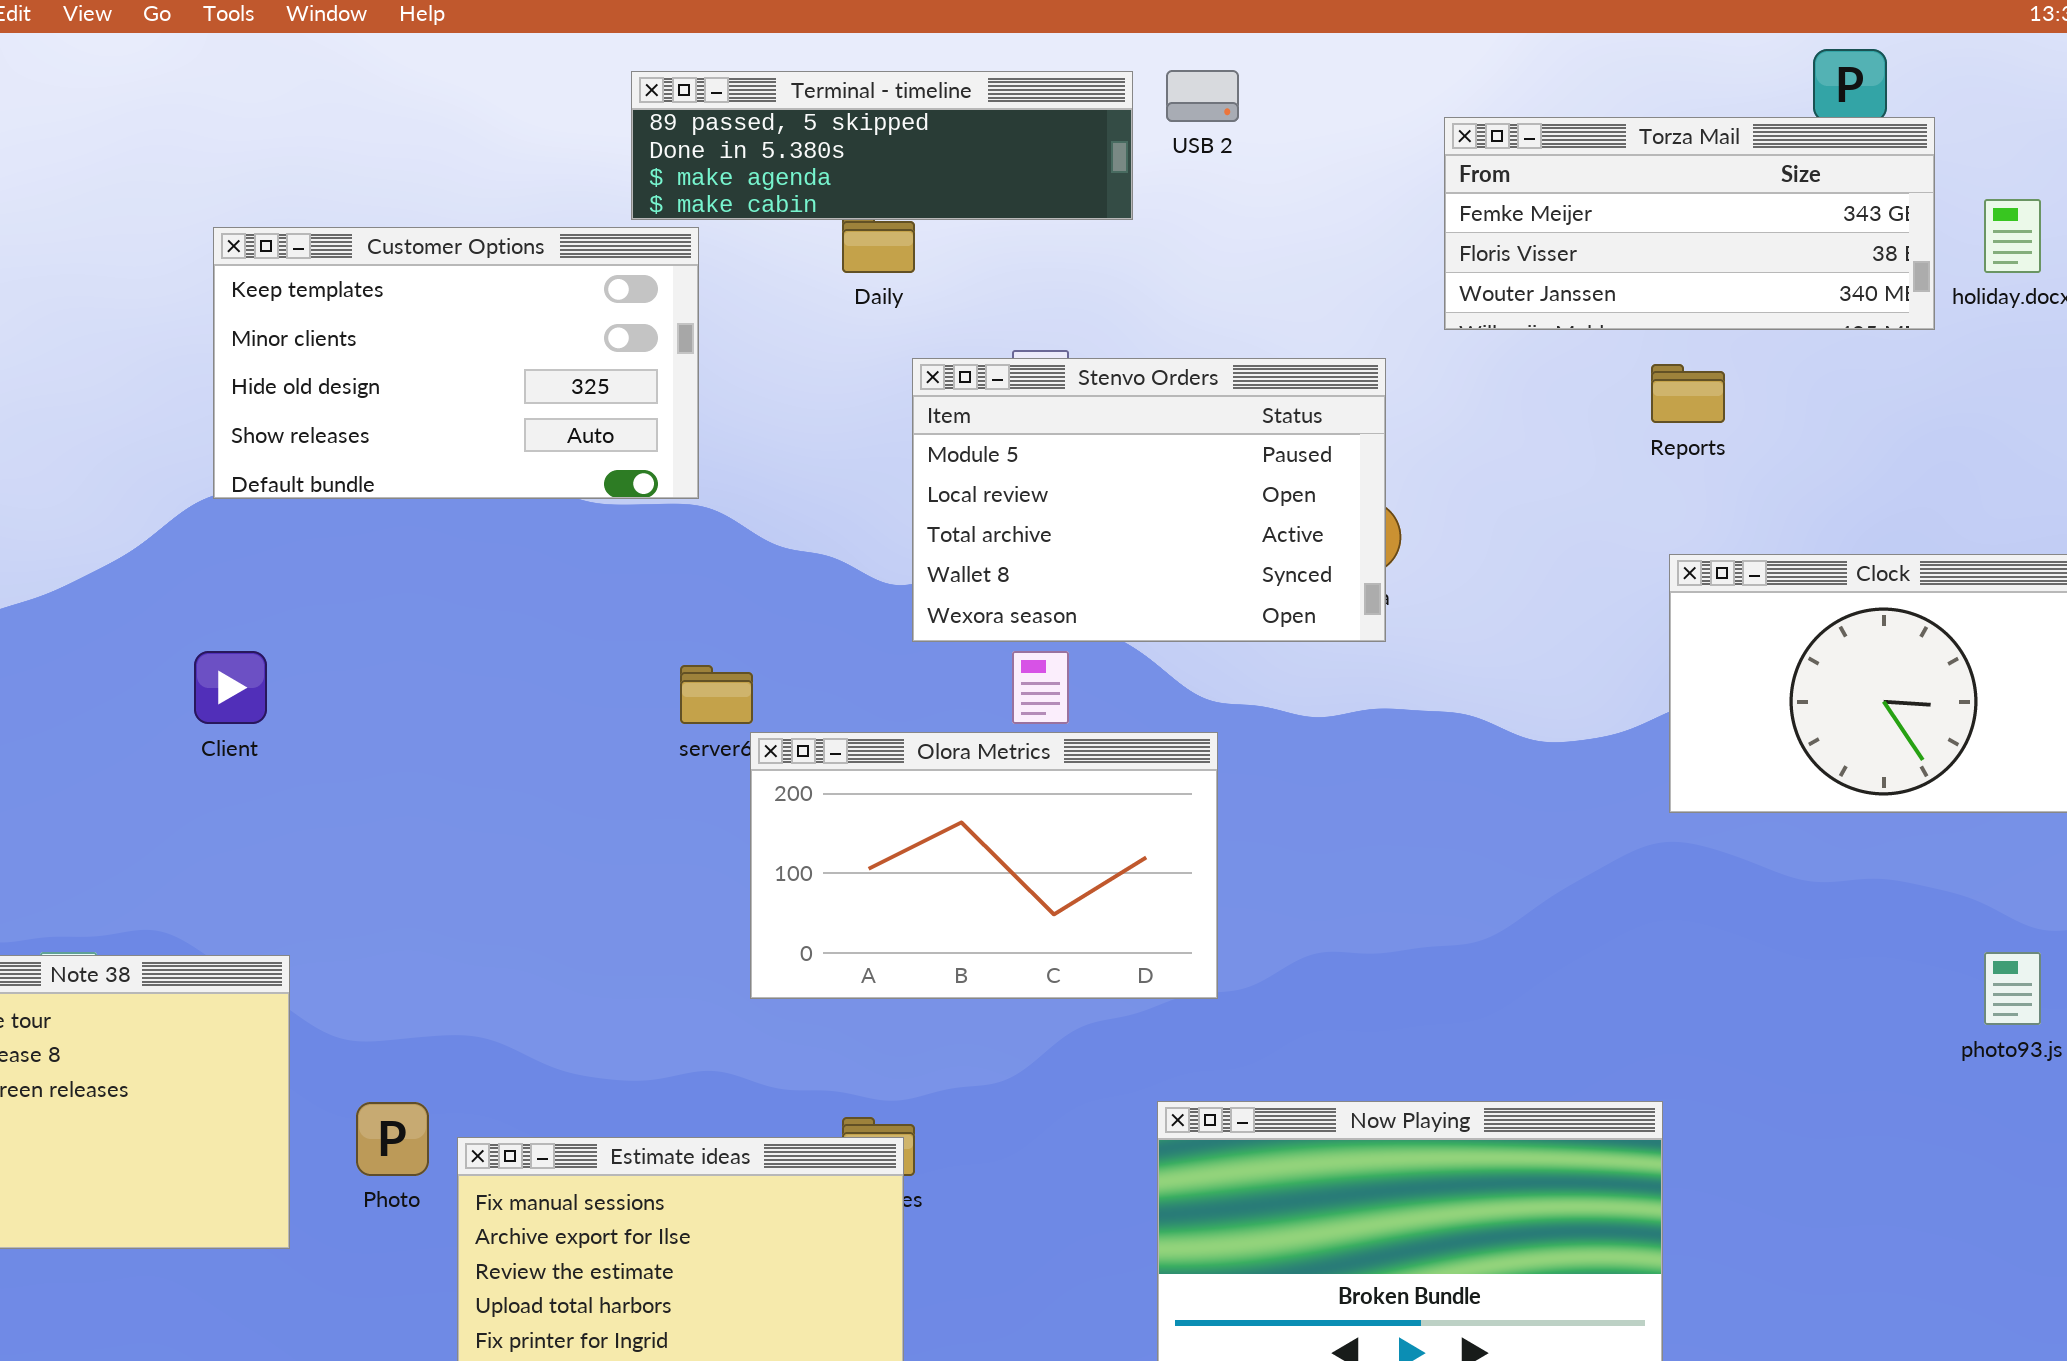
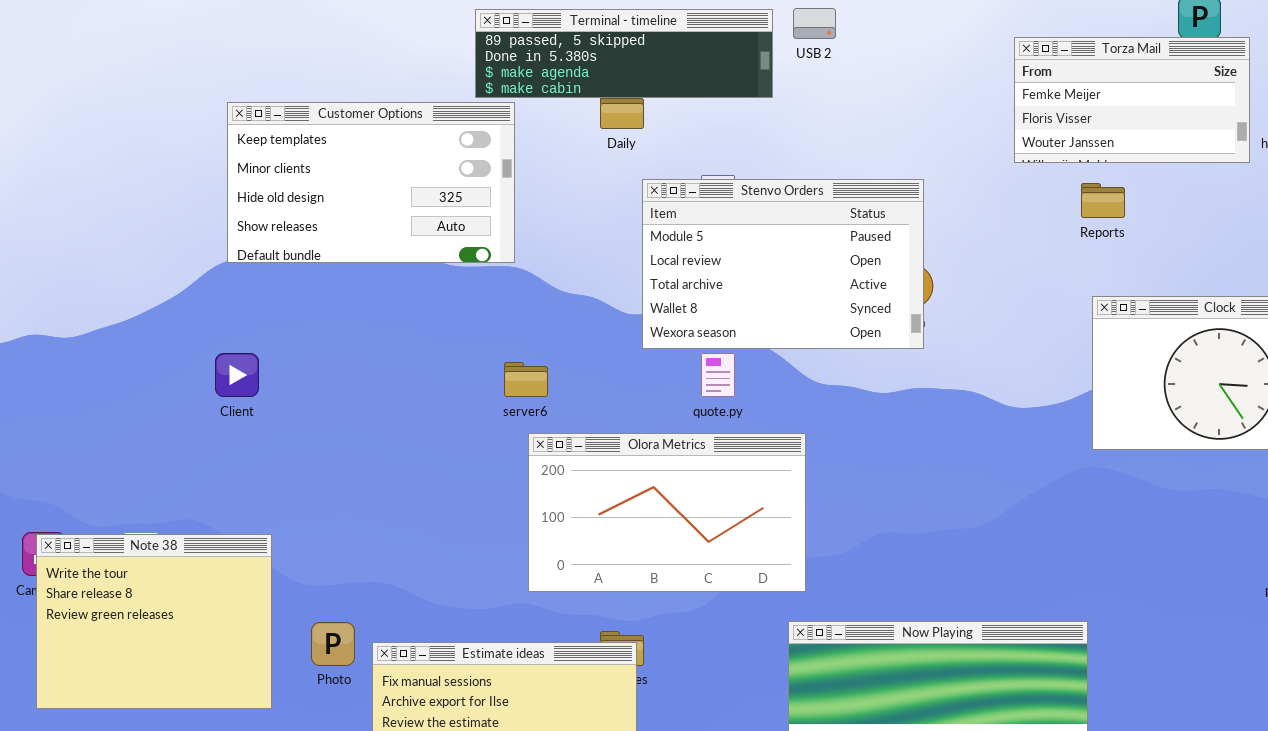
Torza Mail: [1444,117,1935,330] -> [1014,37,1250,163], resized
Olora Metrics: [750,732,1218,999] -> [528,433,806,592], moved

